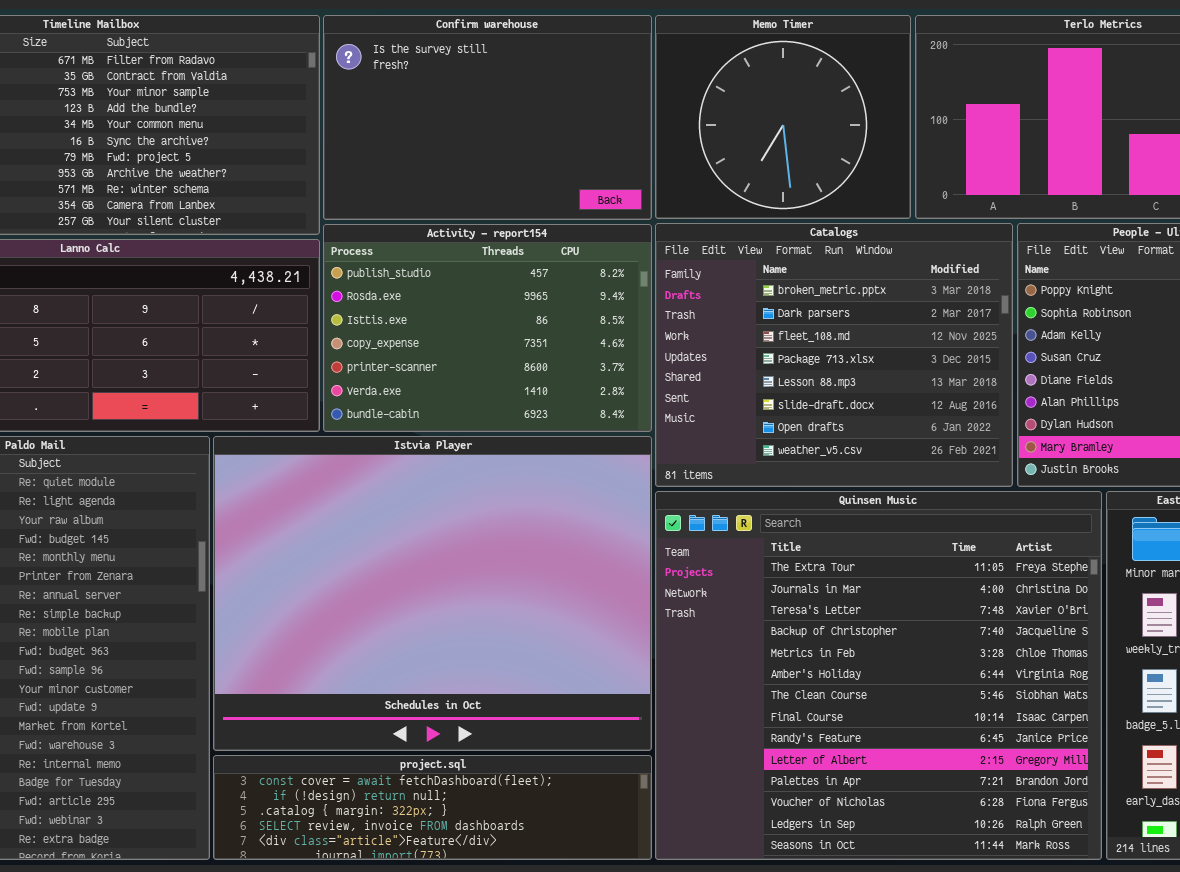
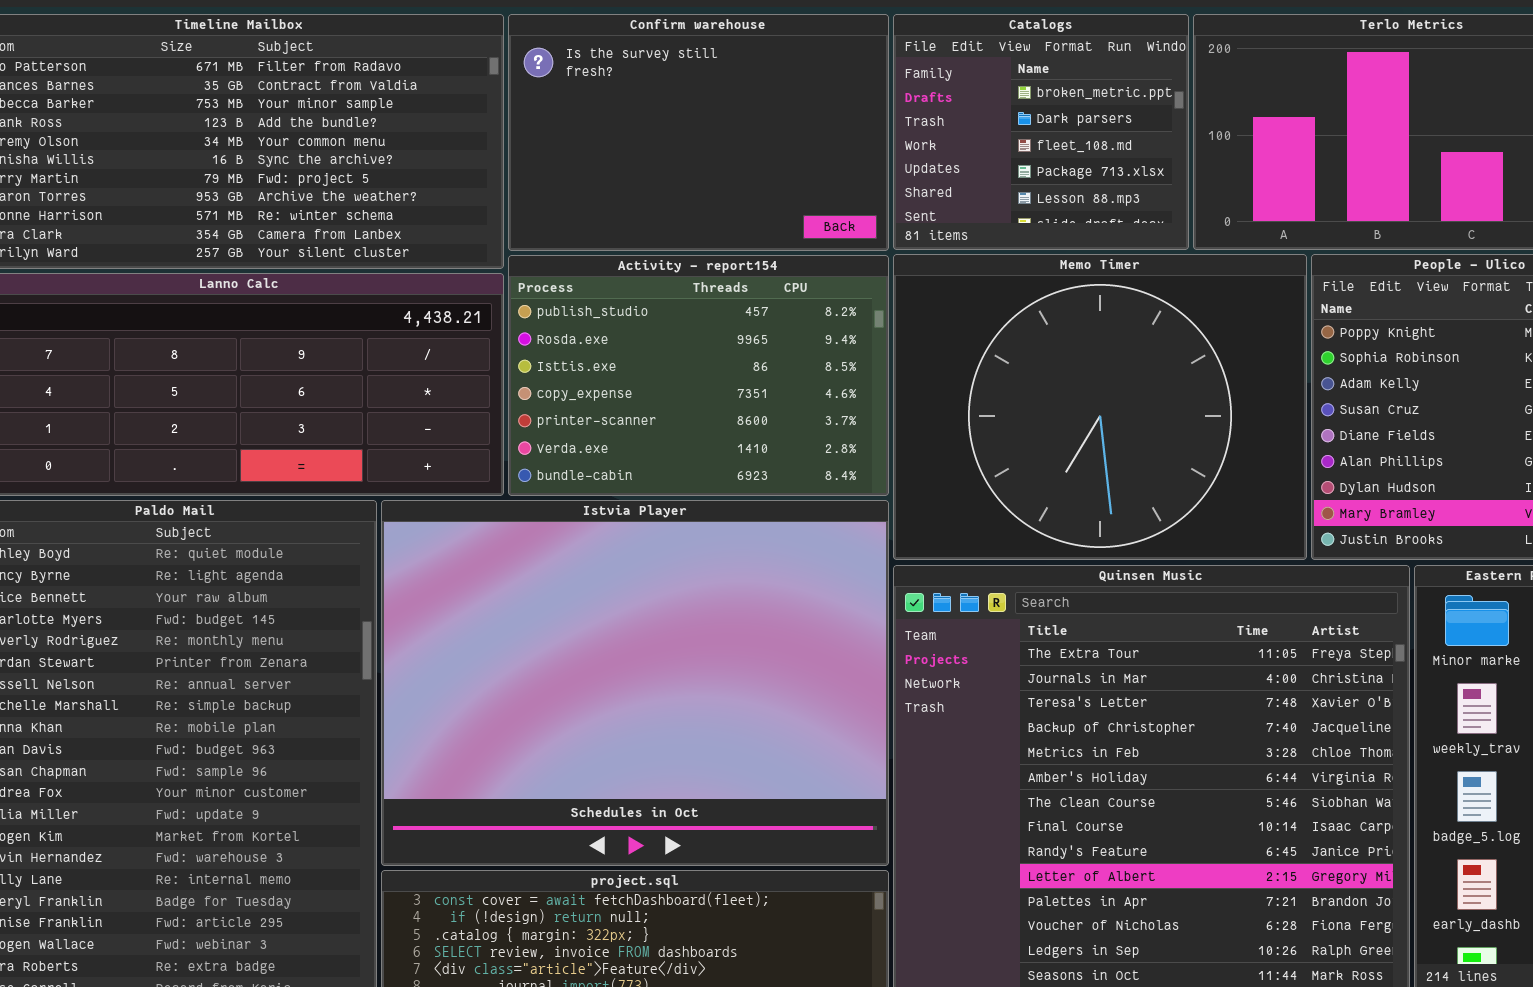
Memo Timer: [655,15,911,219] -> [893,254,1307,560], moved, resized
Catalogs: [655,223,1013,487] -> [893,14,1189,250], moved, resized

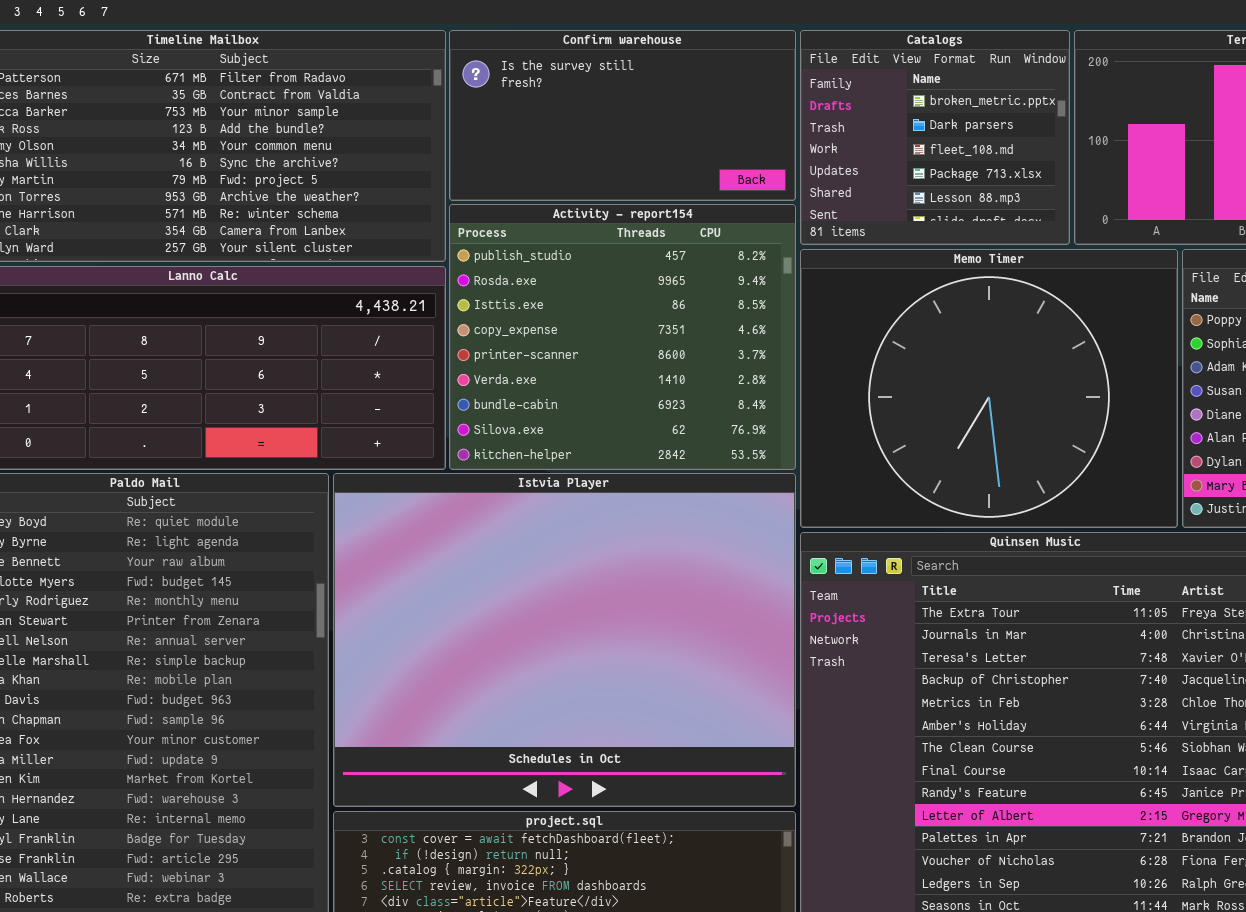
Confirm warehouse: [508,14,889,251] -> [449,30,796,201], resized
Activity - report154: [508,255,889,496] -> [449,204,796,470], resized

